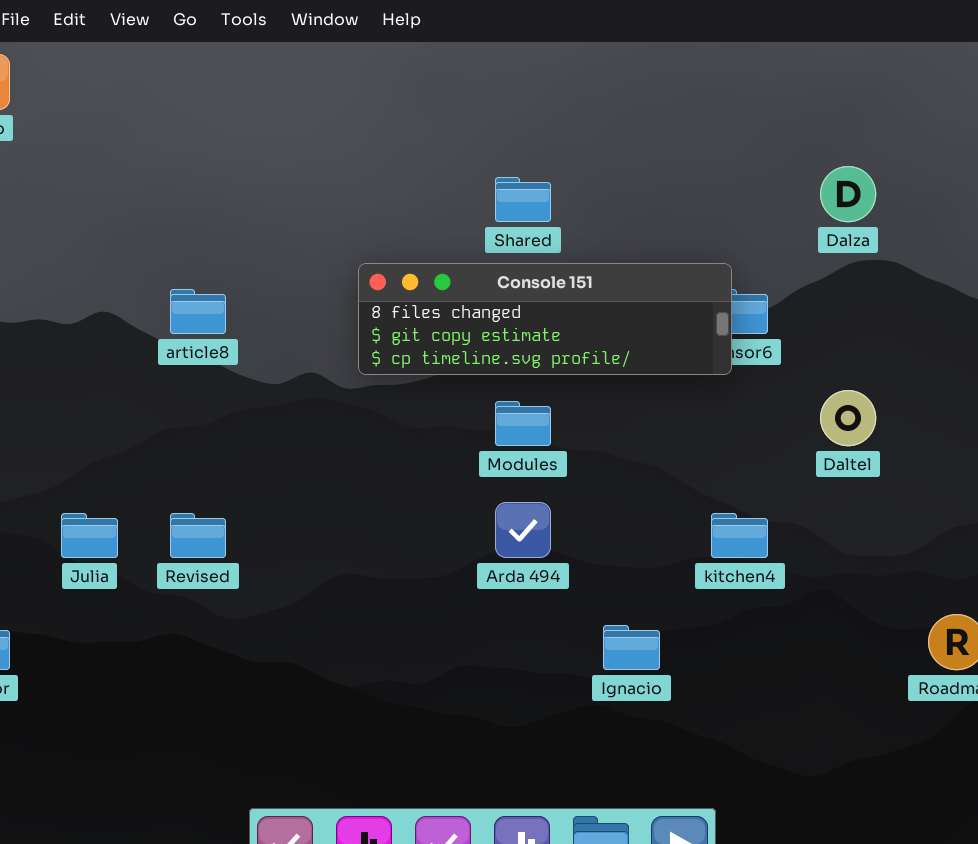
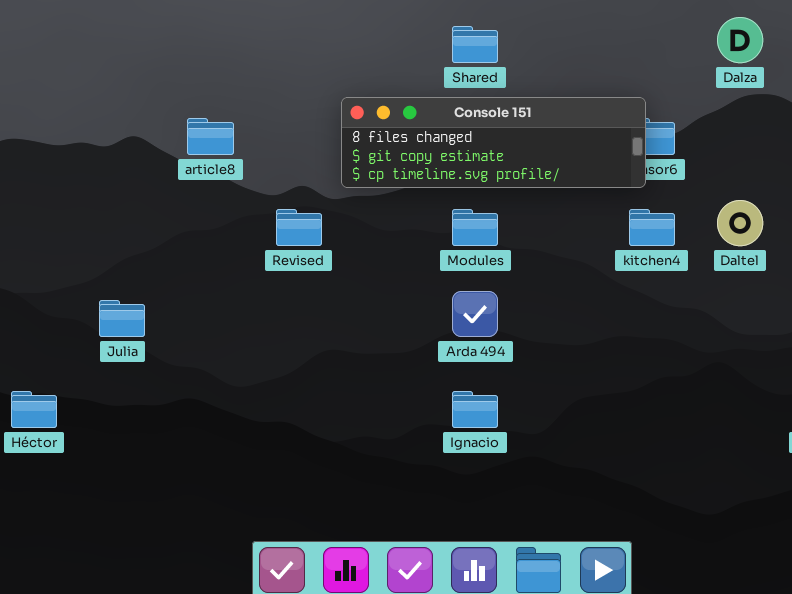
Revised: [170,513,226,558] -> [276,209,322,246], moved
kitchen4: [711,513,768,558] -> [629,209,675,246], moved
Ignacio: [603,625,660,670] -> [452,391,498,428], moved

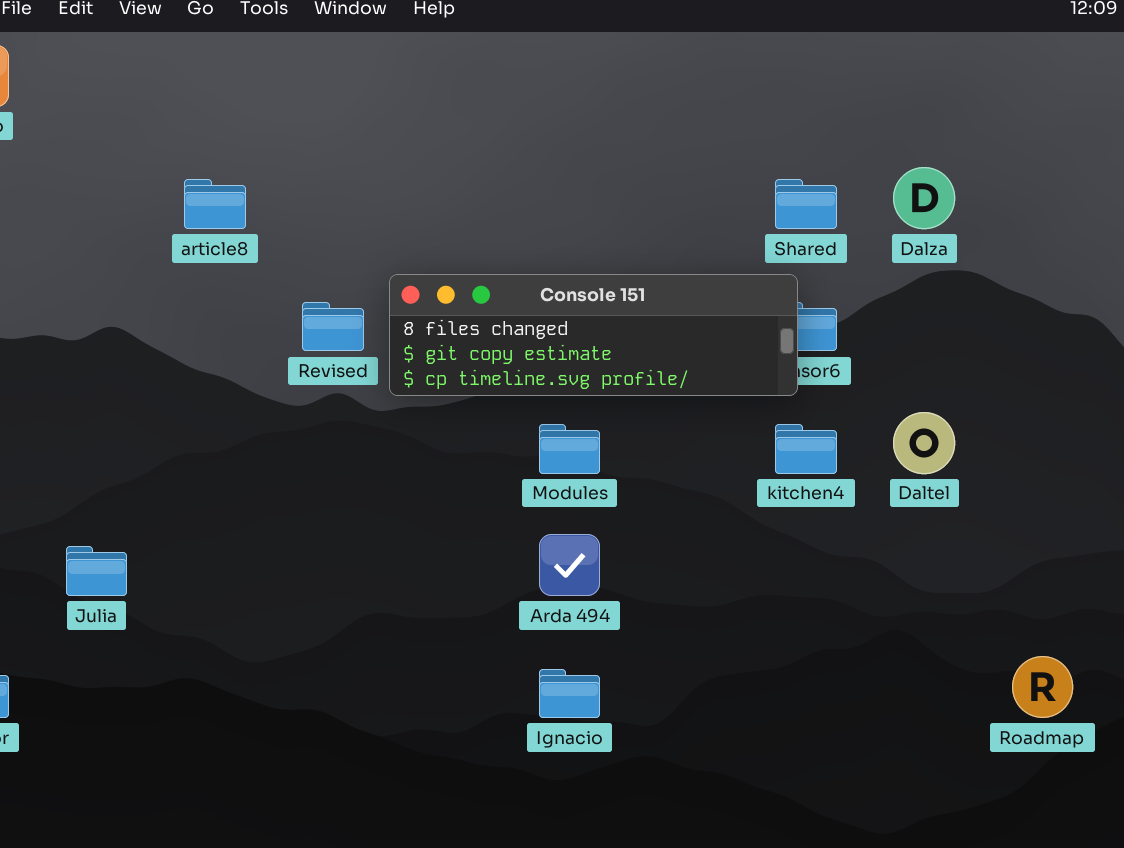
Shared: [452,26,498,63] -> [775,179,837,229], moved
article8: [187,118,234,155] -> [184,179,246,229], moved
Revised: [276,209,322,246] -> [302,302,364,351], moved

